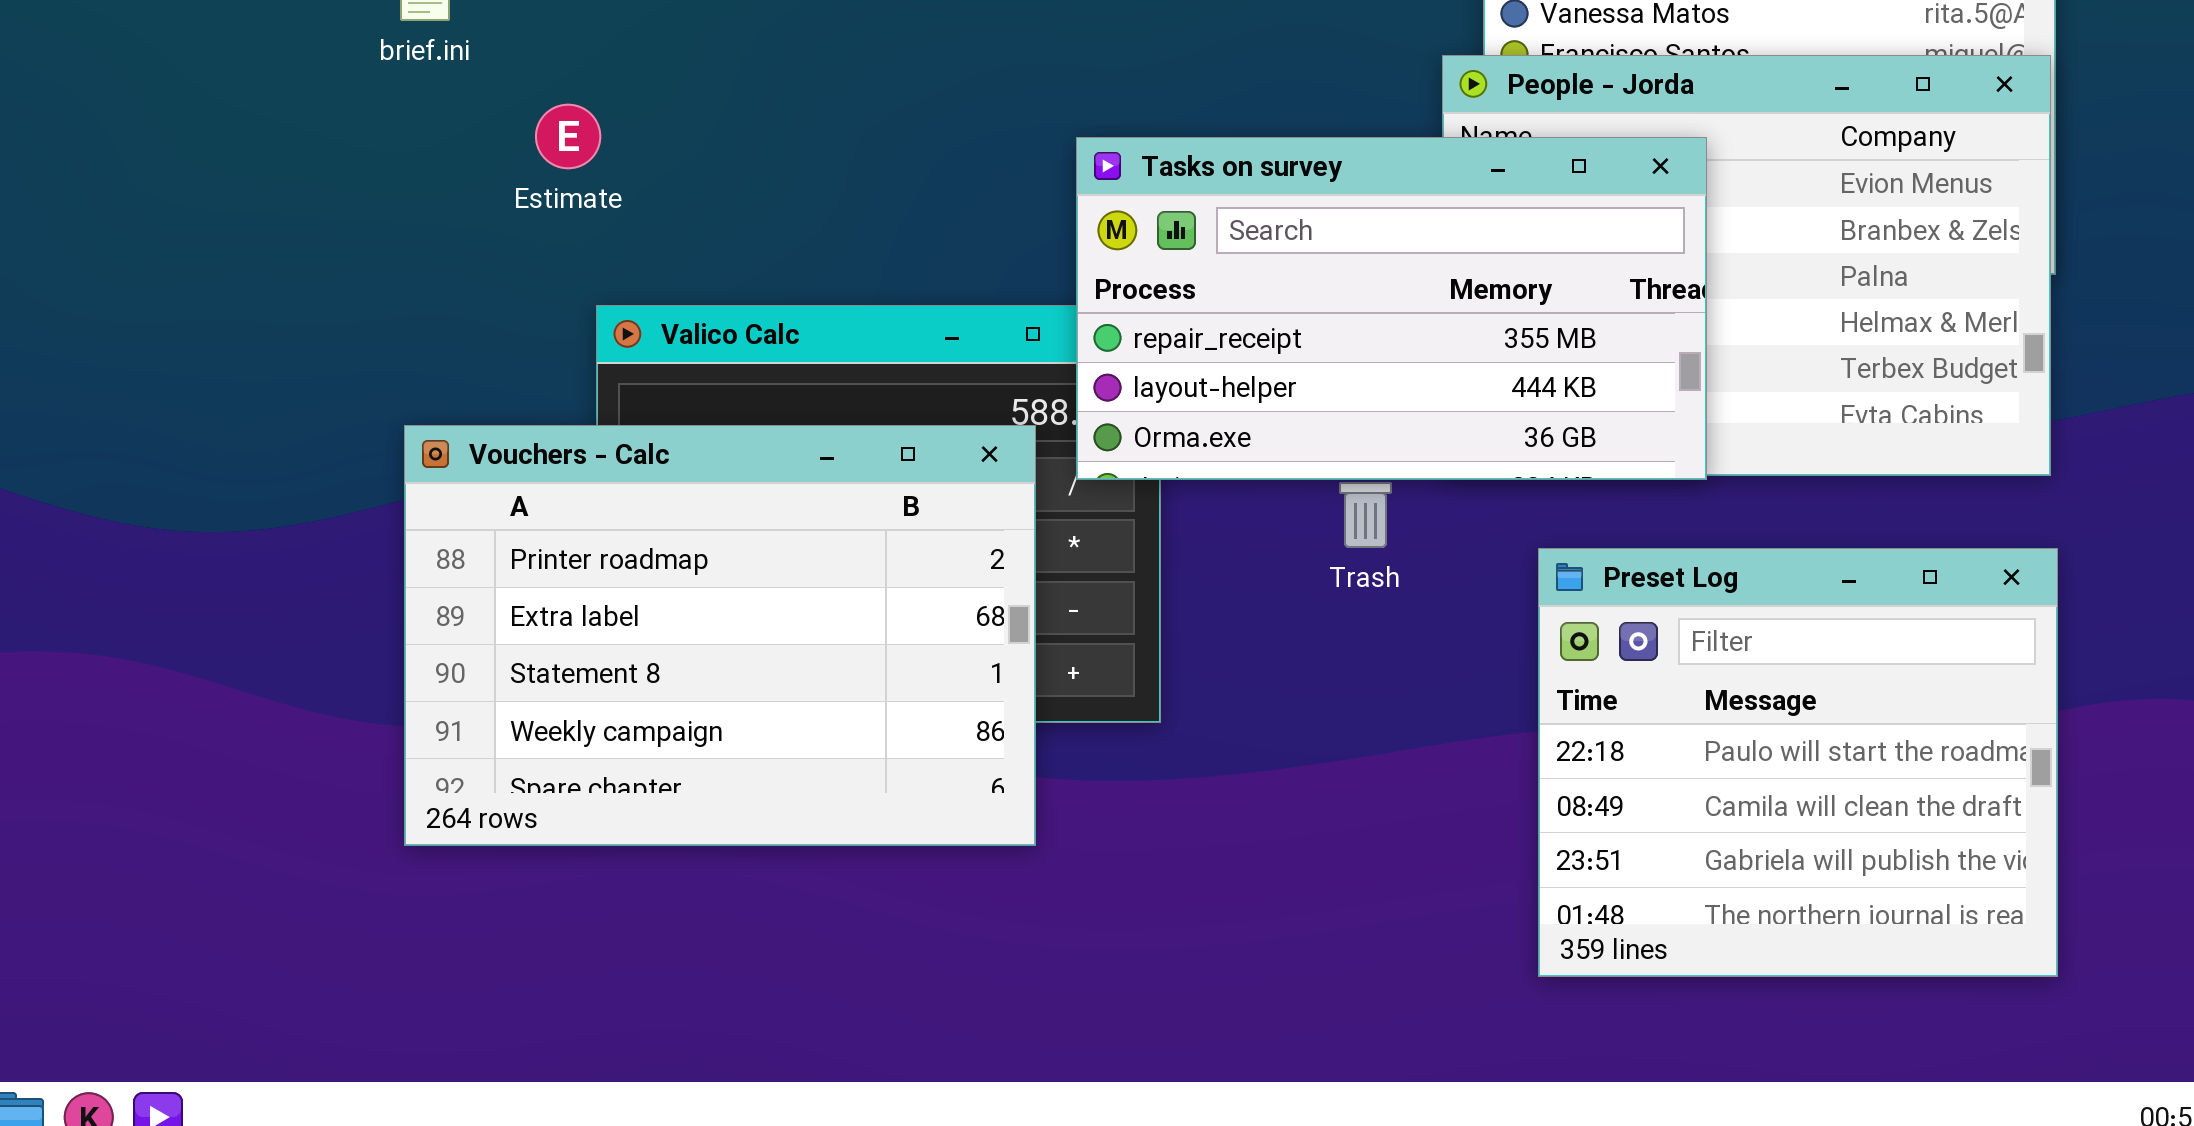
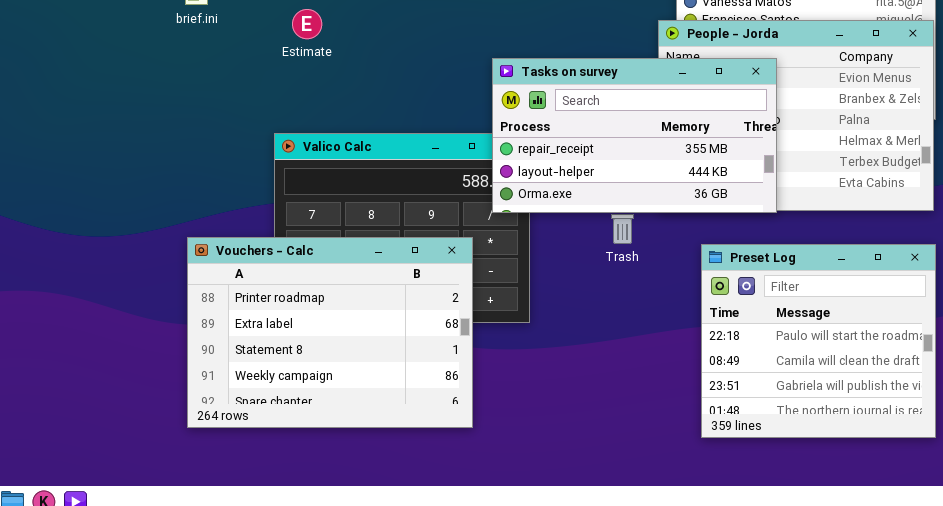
Estimate: [535,104,601,169] -> [292,9,322,39], moved
Vouchers - Calc: [404,425,1036,846] -> [187,237,473,428], moved

